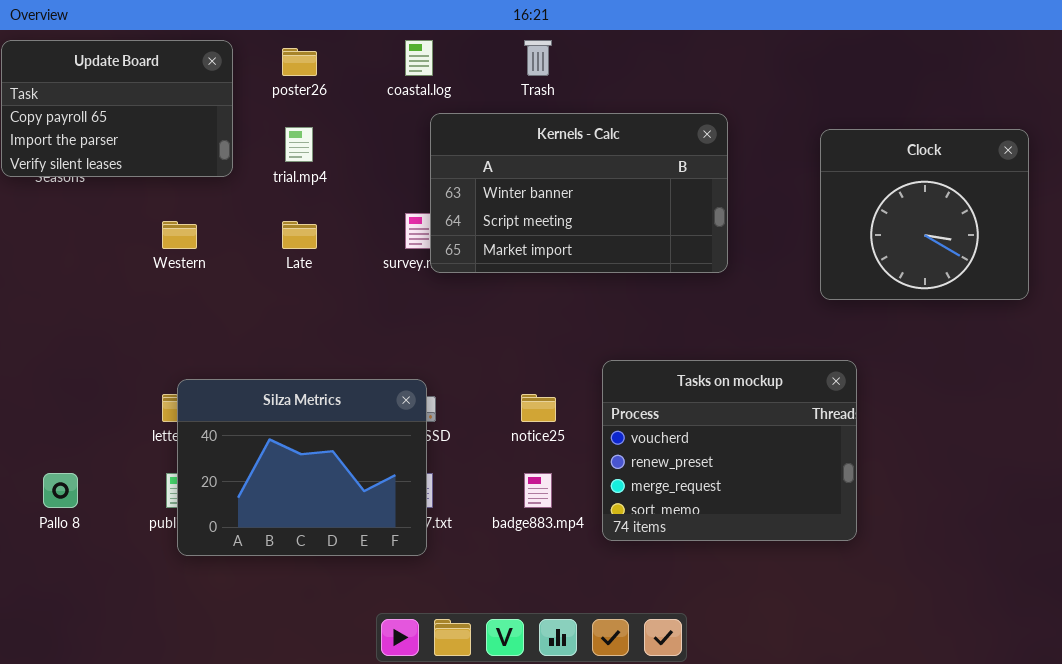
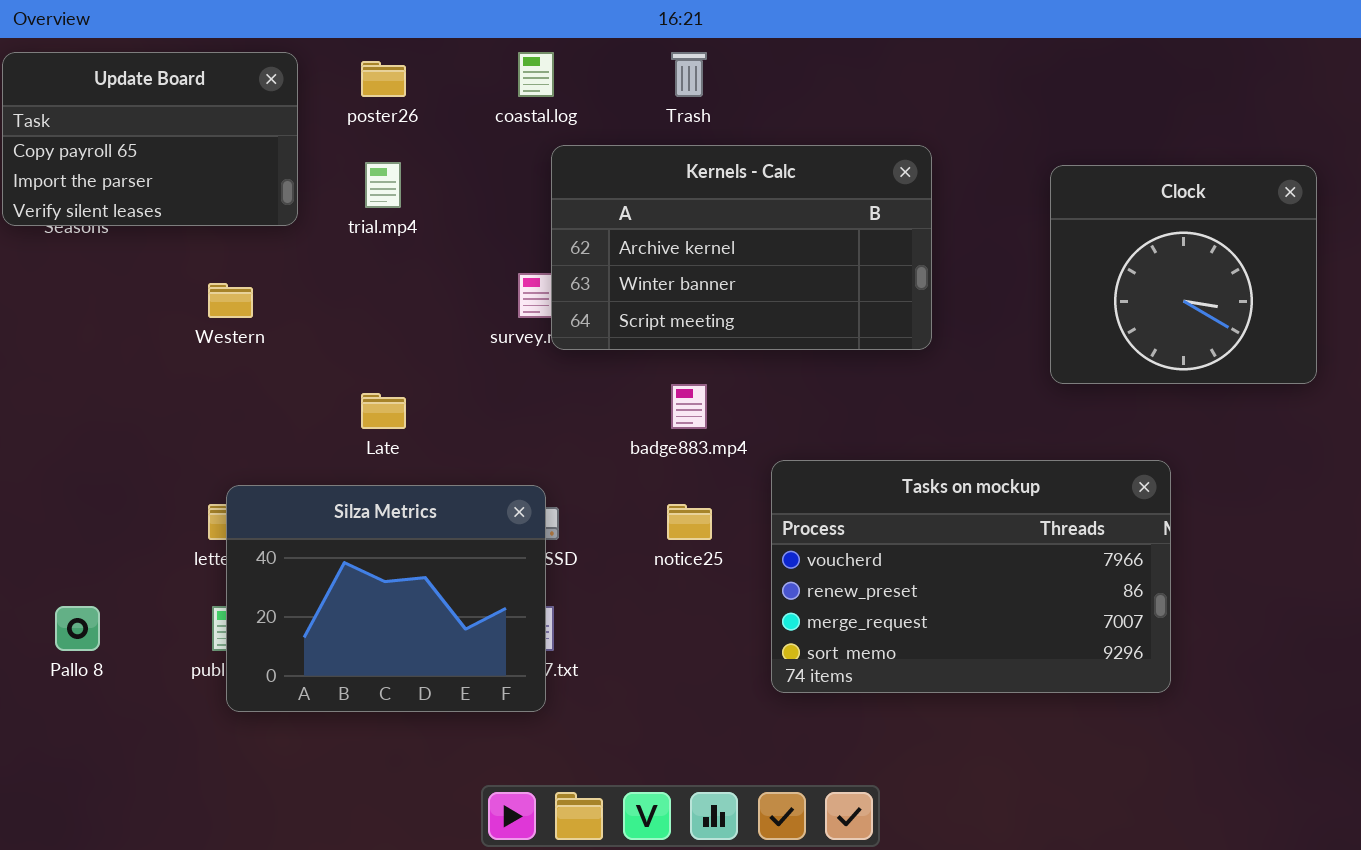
Kernels - Calc: [430,113,728,273] -> [551,145,932,350], scrolled up 1 row
Late: [282,221,317,249] -> [361,393,406,429], moved
Tasks on mockup: [602,360,857,541] -> [771,460,1171,693], resized
badge883.mp4: [524,473,552,508] -> [671,384,707,429], moved

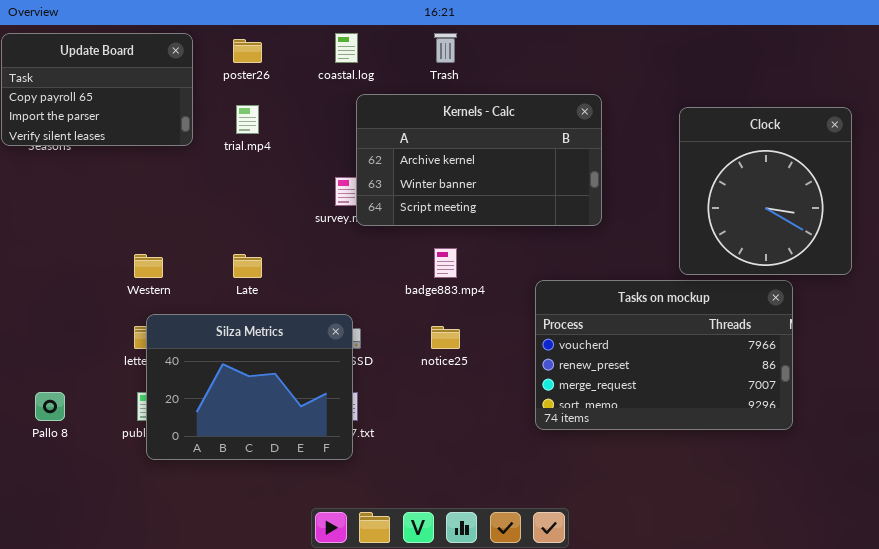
Clock: [1050,165,1317,384] -> [679,107,852,275], resized
Western: [208,283,253,318] -> [134,254,163,278], moved
Tasks on mockup: [771,460,1171,693] -> [535,280,793,430], moved

